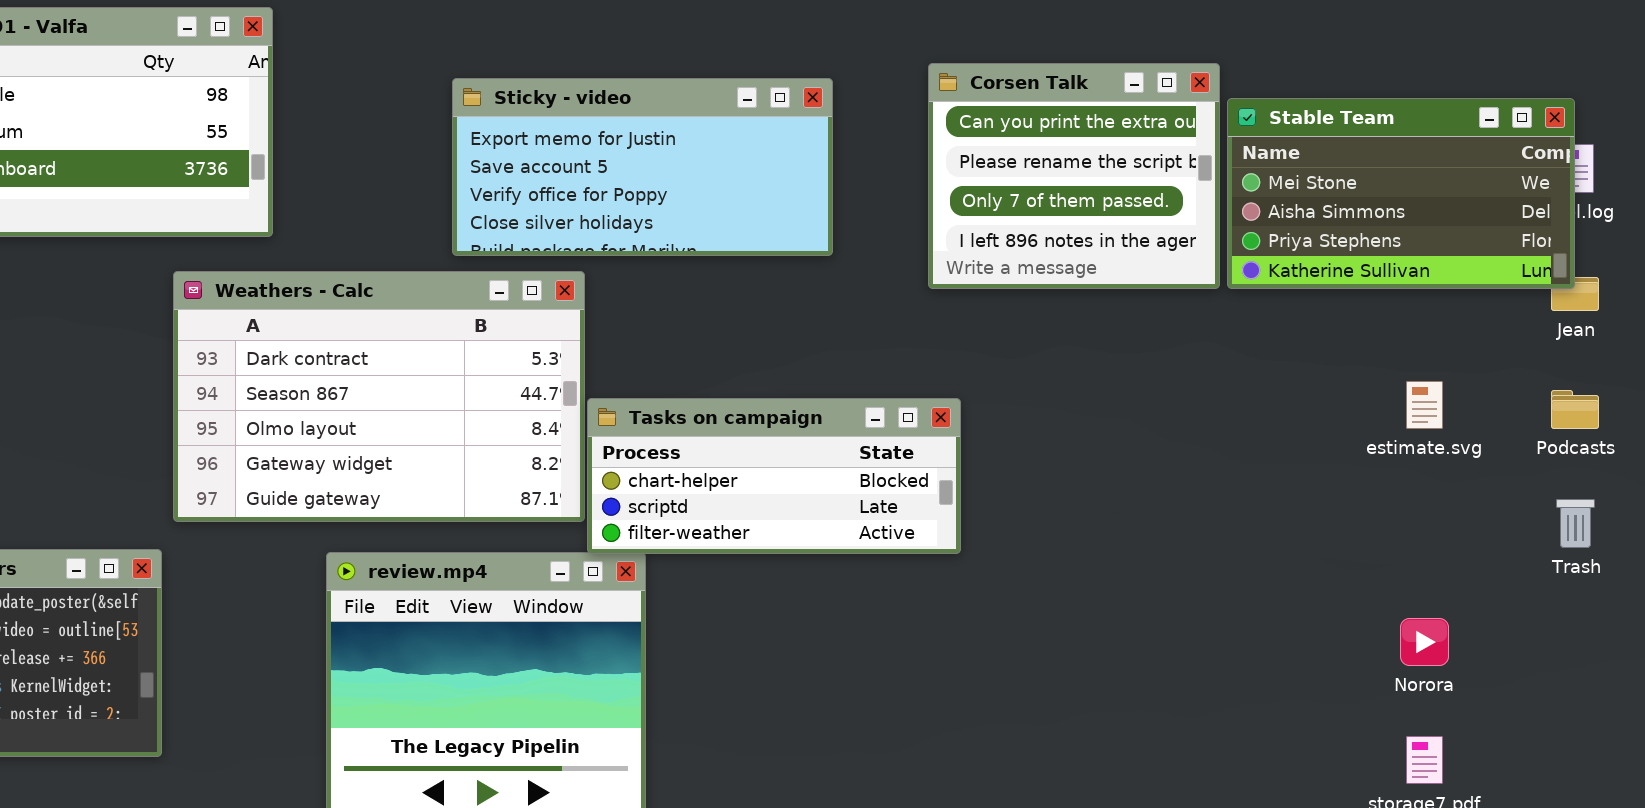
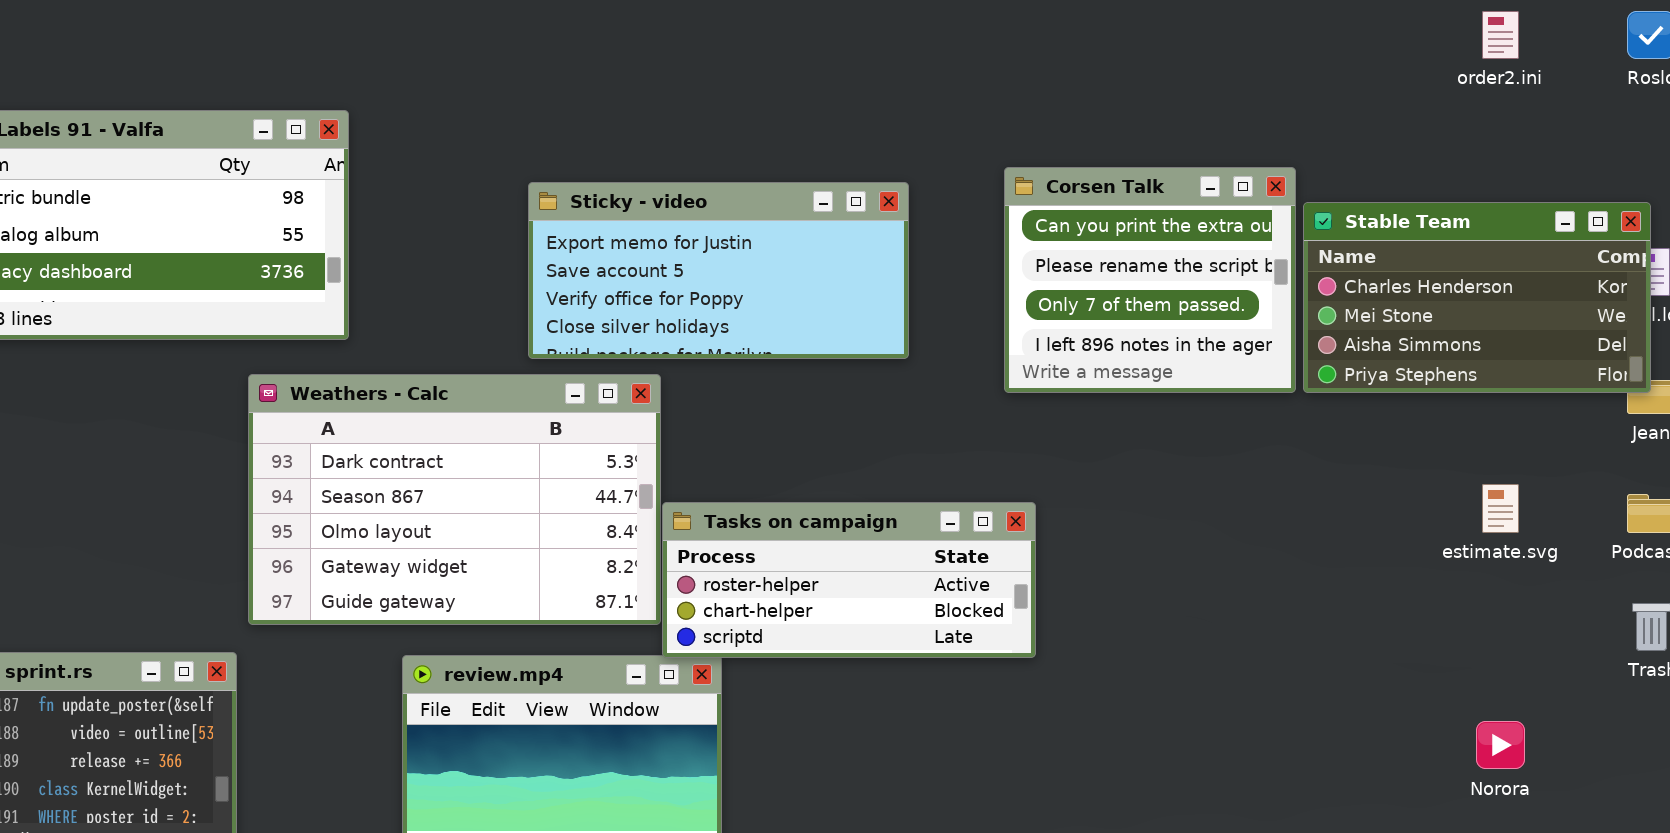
Stable Team: [1227,98,1575,289] -> [1303,202,1651,393], scrolled up 1 row
Tasks on campaign: [587,398,961,554] -> [662,502,1036,658], scrolled up 1 row

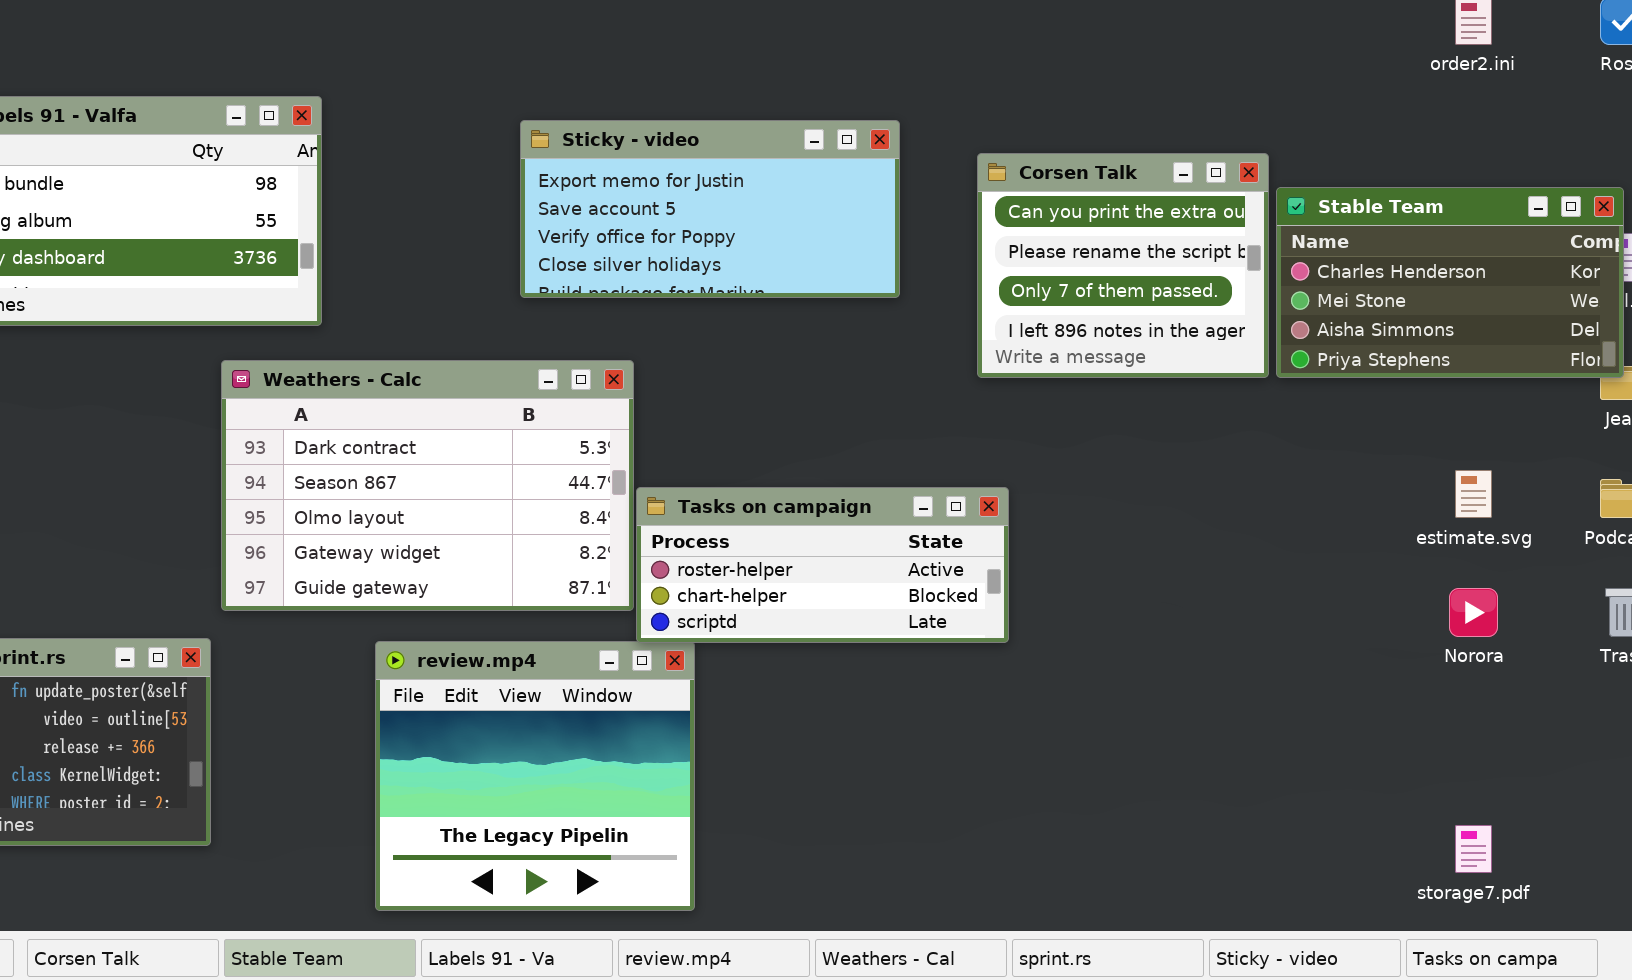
Sticky - video: [528,182,909,359] -> [520,120,900,298], moved
Norora: [1476,721,1525,769] -> [1449,588,1498,637], moved

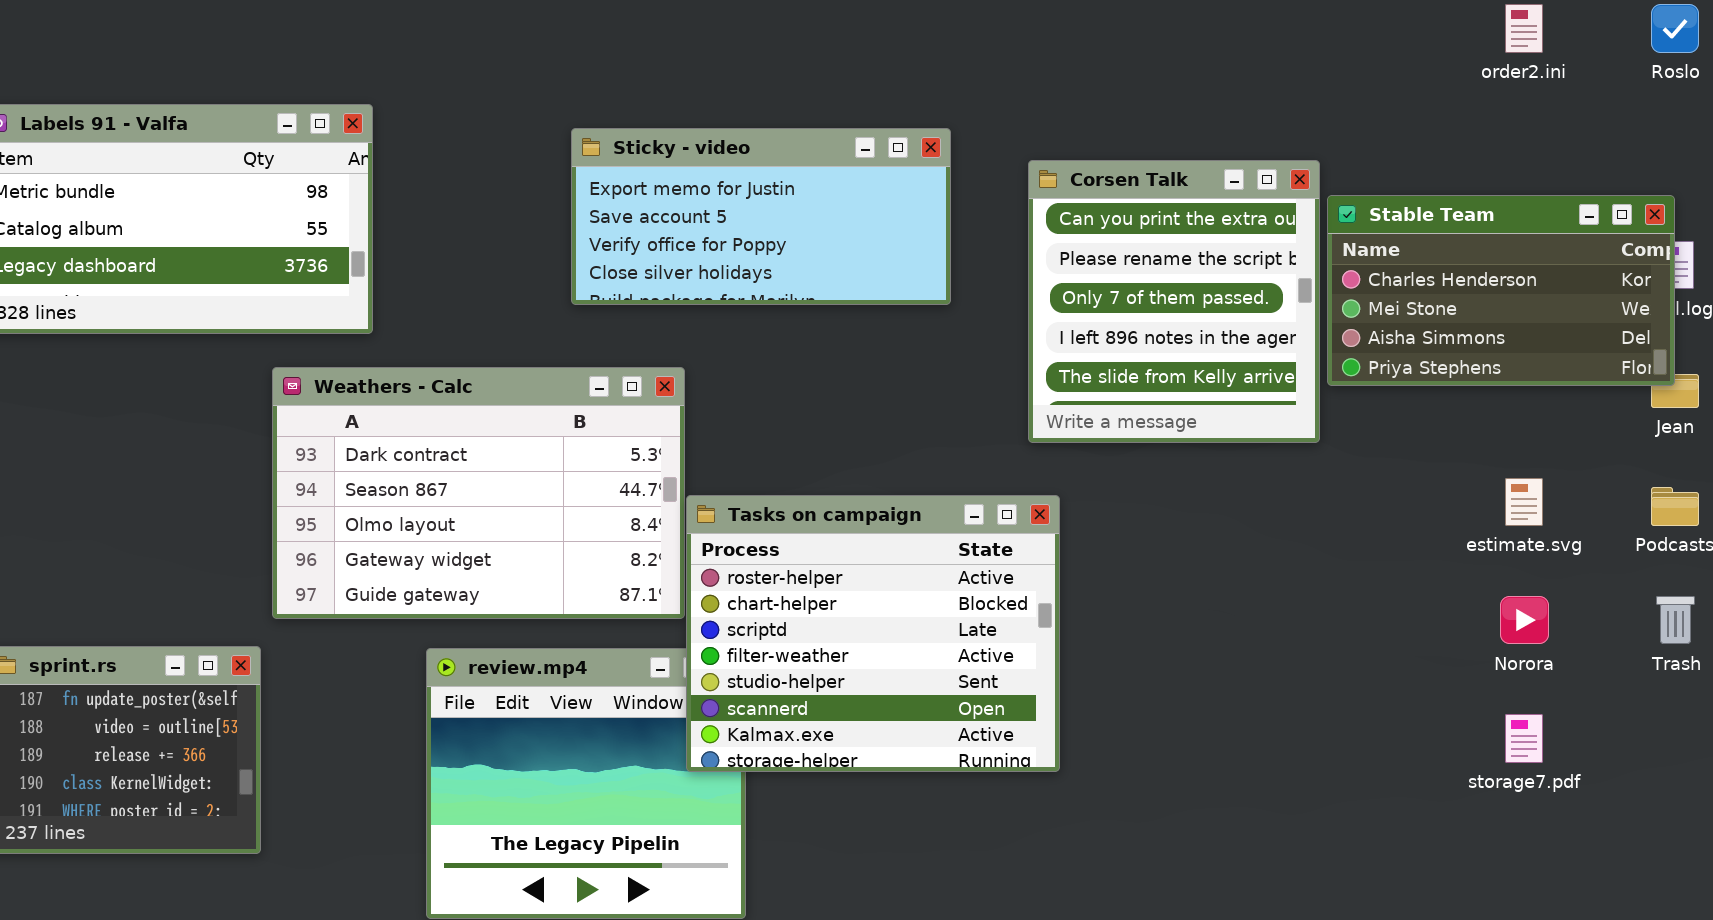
Corsen Talk: [977,153,1269,378] -> [1028,160,1320,443], resized
Tasks on campaign: [636,487,1009,643] -> [686,495,1060,772], resized
storage7.pdf: [1455,825,1492,873] -> [1505,714,1543,763], moved

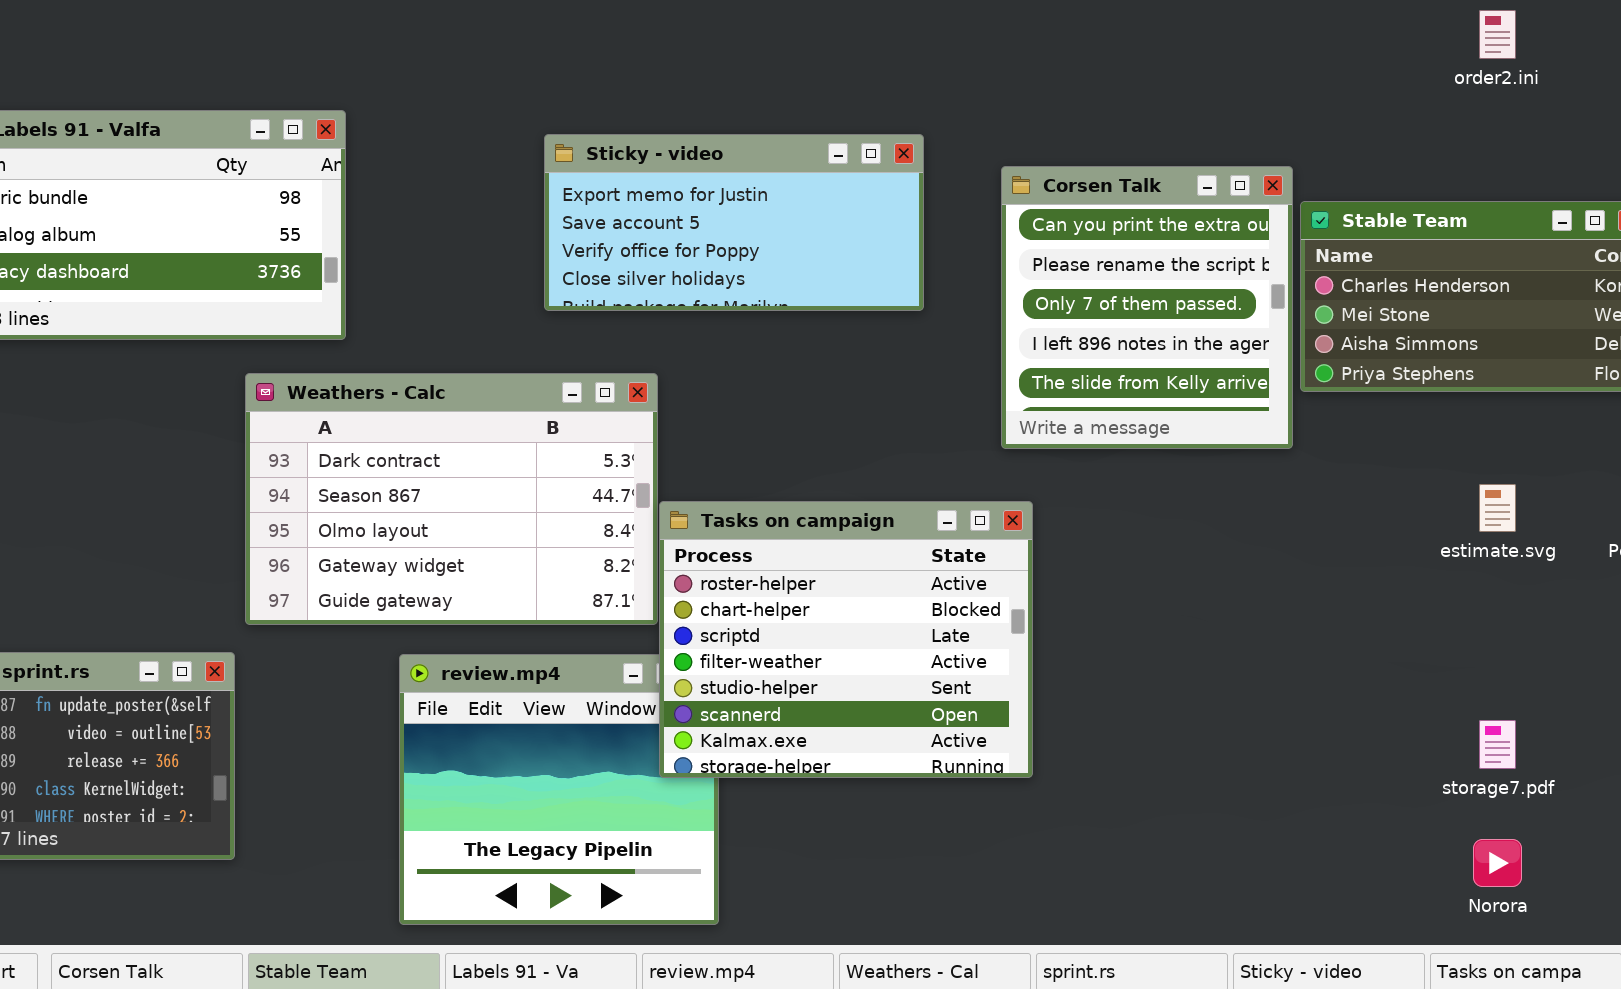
Norora: [1500,596,1549,644] -> [1473,839,1522,887], moved

